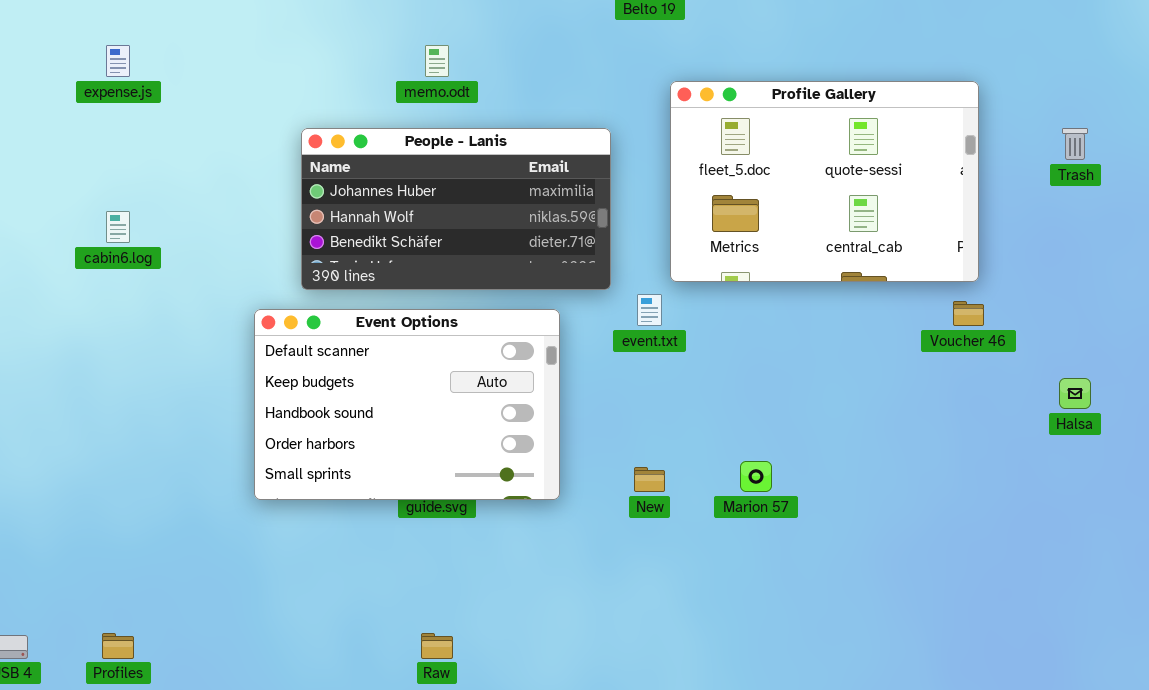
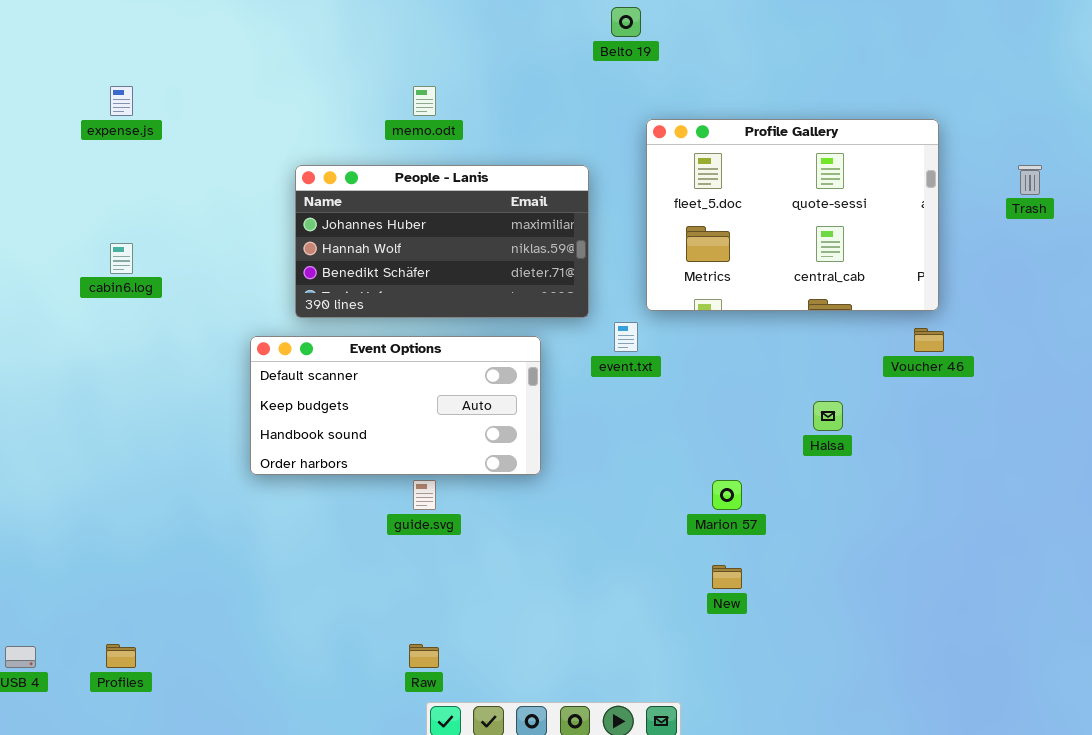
Event Options: [254,309,560,500] -> [250,336,541,475], resized
Halsa: [1059,378,1091,409] -> [813,401,843,431], moved
New: [634,467,665,492] -> [712,565,742,589], moved

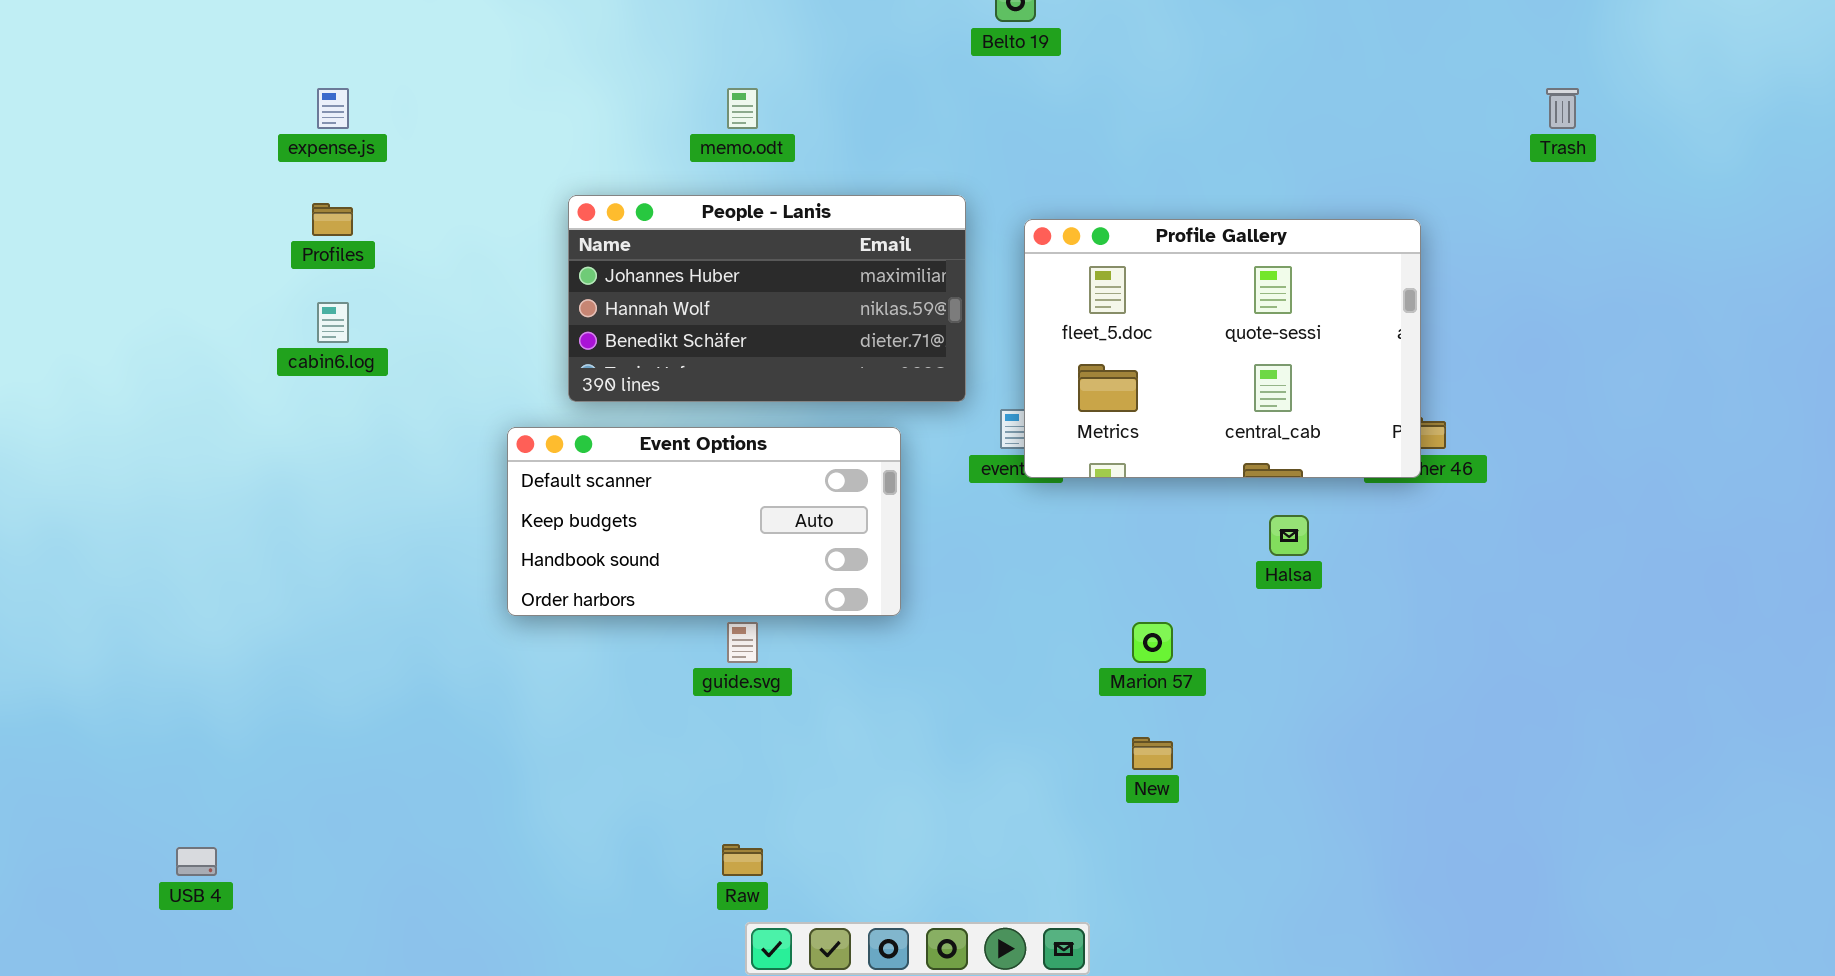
Profile Gallery: [646,119,939,311] -> [1024,219,1421,478], moved
Trash: [1018,165,1042,195] -> [1546,88,1579,129], moved
Profiles: [106,644,136,668] -> [312,203,353,236], moved

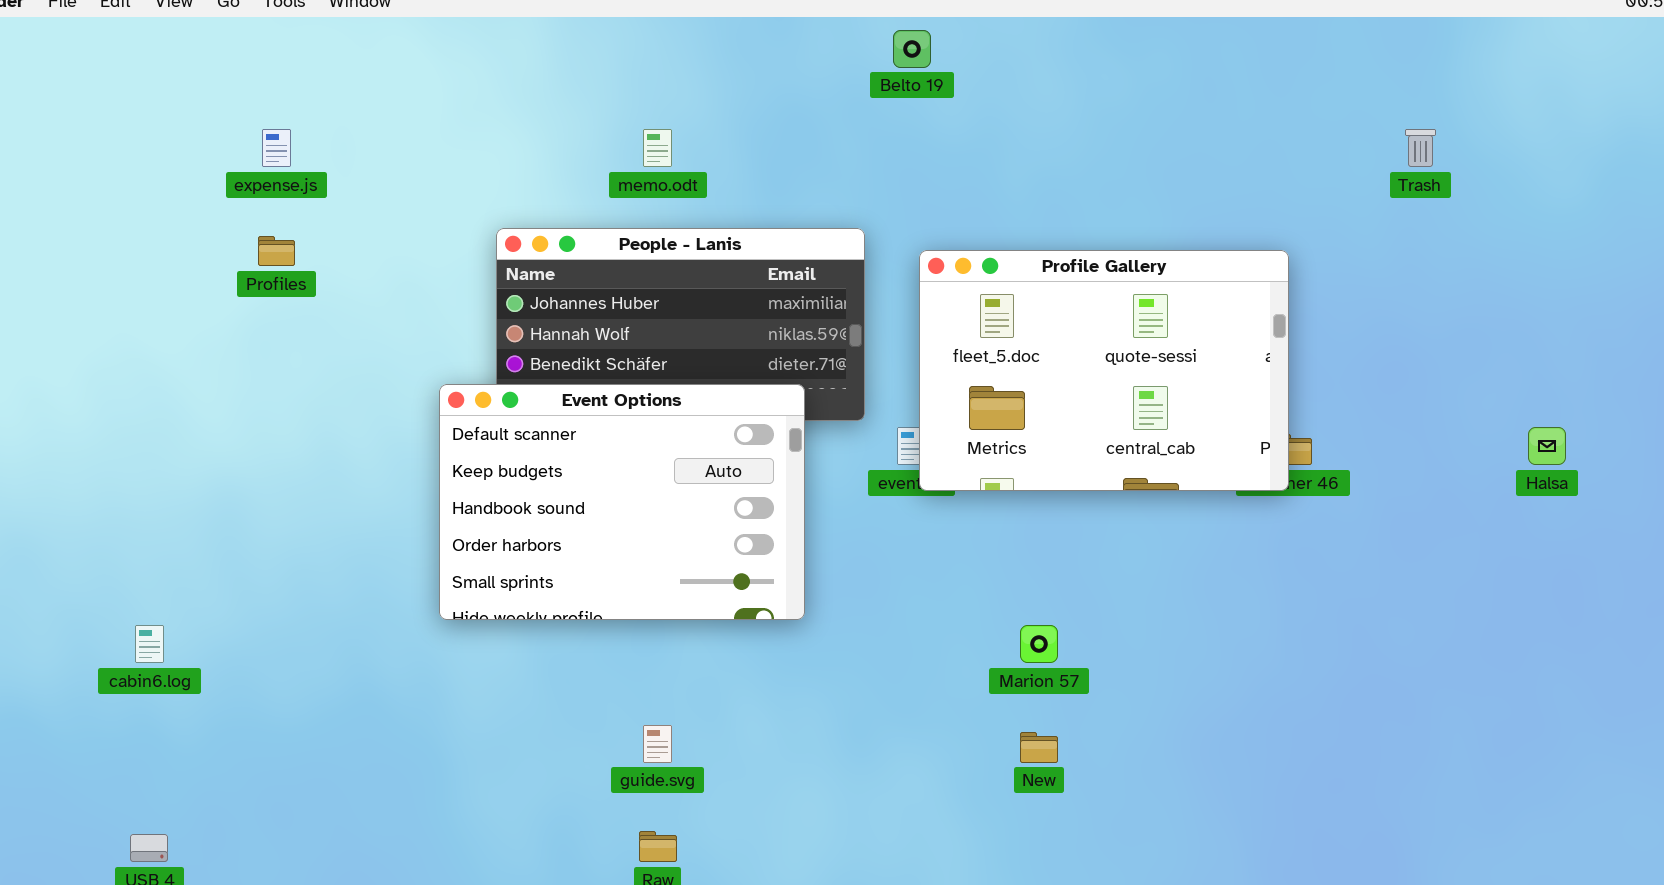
cabin6.log: [317,302,349,343] -> [135,625,164,663], moved
Event Options: [507,427,901,616] -> [439,384,805,620], resized
Halsa: [1269,515,1309,556] -> [1528,427,1566,465], moved
guide.svg: [727,622,758,663] -> [643,725,672,763], moved

